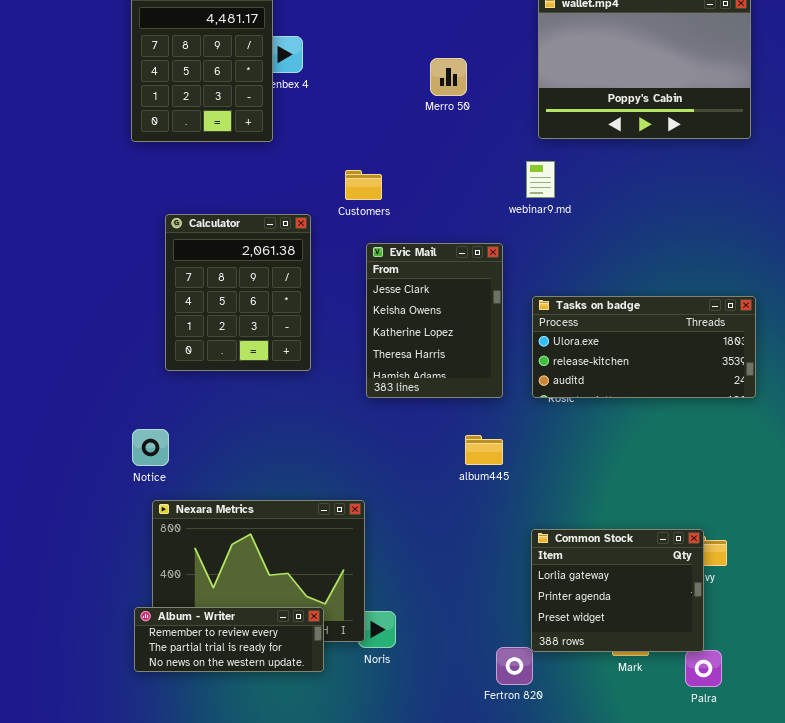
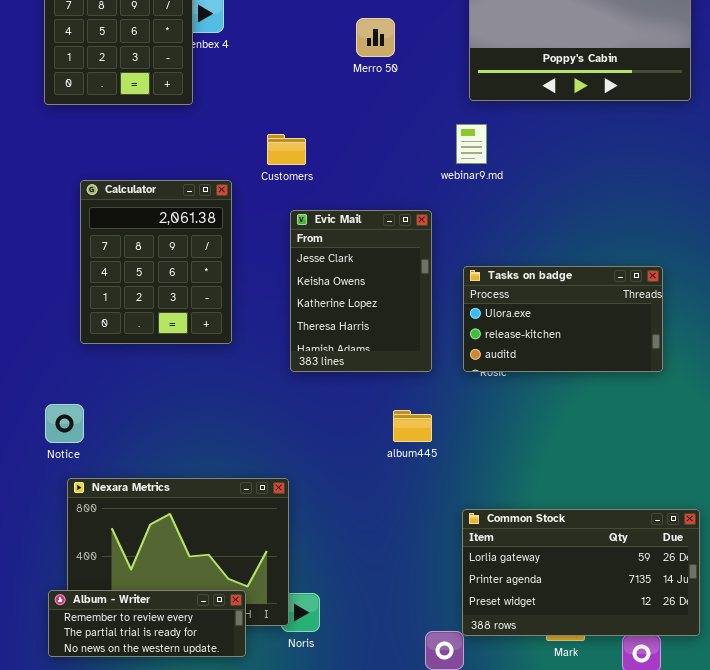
Tasks on badge: [532,296,756,398] -> [463,266,663,372], resized
Common Stock: [531,529,704,652] -> [462,509,700,636], resized

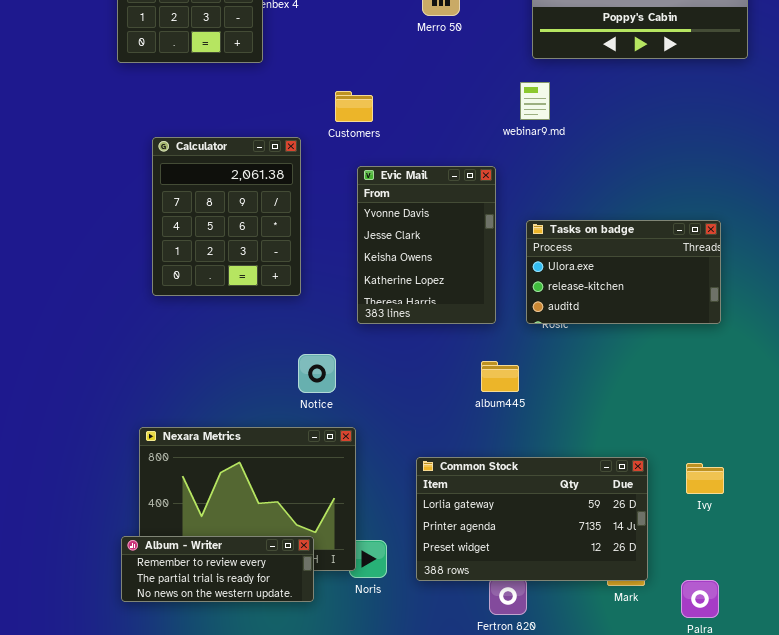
Evic Mail: [290,210,432,372] -> [357,166,496,324], scrolled up 1 row
Notice: [45,404,84,443] -> [298,354,336,393], moved
album445: [393,410,432,442] -> [481,361,519,392], moved
Common Stock: [462,509,700,636] -> [416,457,648,581], moved

